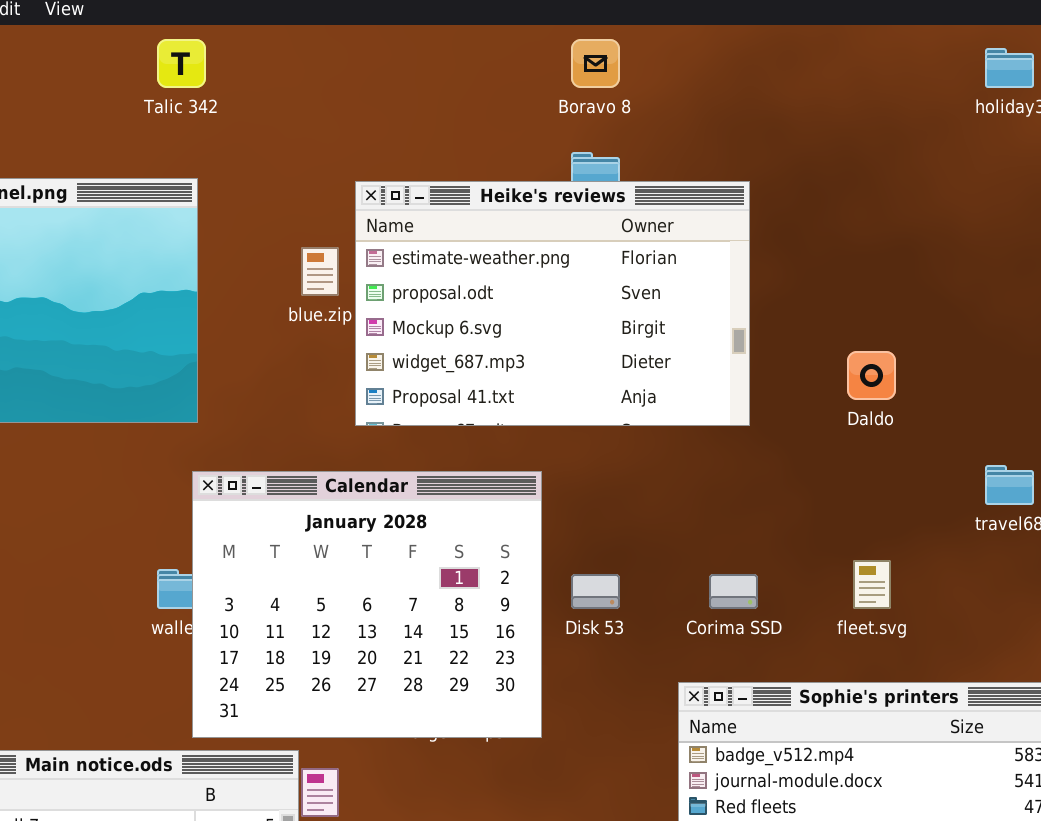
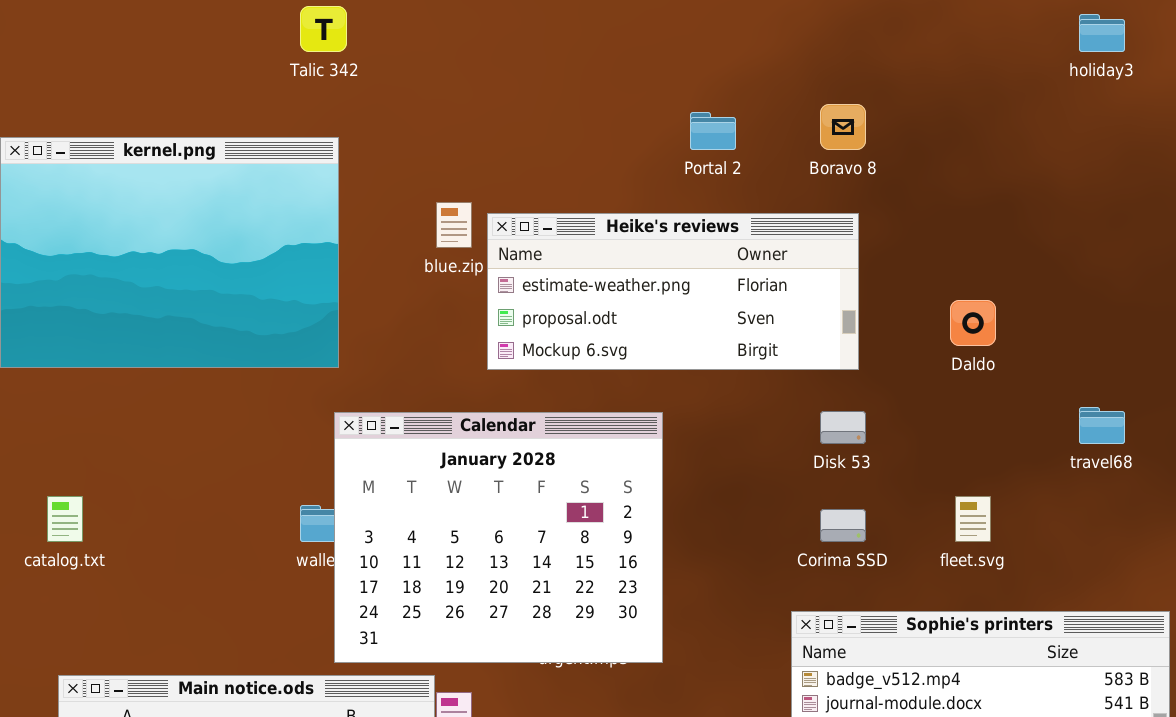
Boravo 8: [571,39,620,88] -> [820,104,866,150], moved
Heike's reviews: [355,181,750,426] -> [487,213,859,370], resized
Disk 53: [571,574,620,609] -> [820,411,866,444], moved

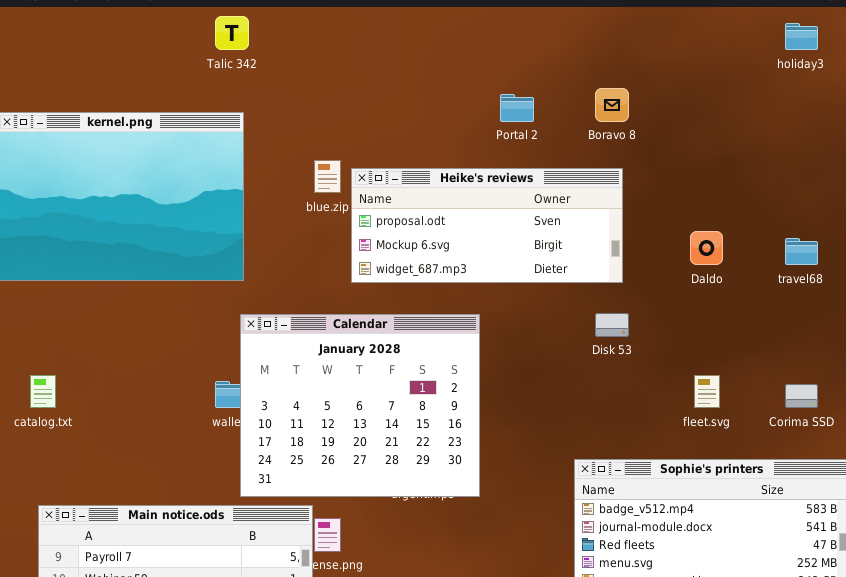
Heike's reviews: [487,213,859,370] -> [351,168,623,283], scrolled down 1 row
travel68: [1079,407,1125,444] -> [785,238,818,265], moved
Corima SSD: [820,509,866,542] -> [785,384,818,408], moved

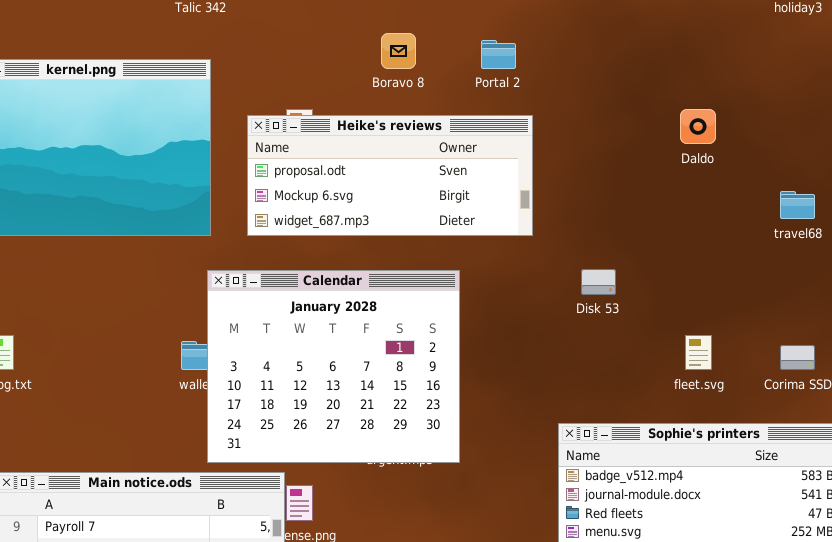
Boravo 8: [595,88,629,122] -> [381,33,416,69], moved
Heike's reviews: [351,168,623,283] -> [247,115,533,236], moved
Daldo: [690,231,723,265] -> [680,109,716,144], moved

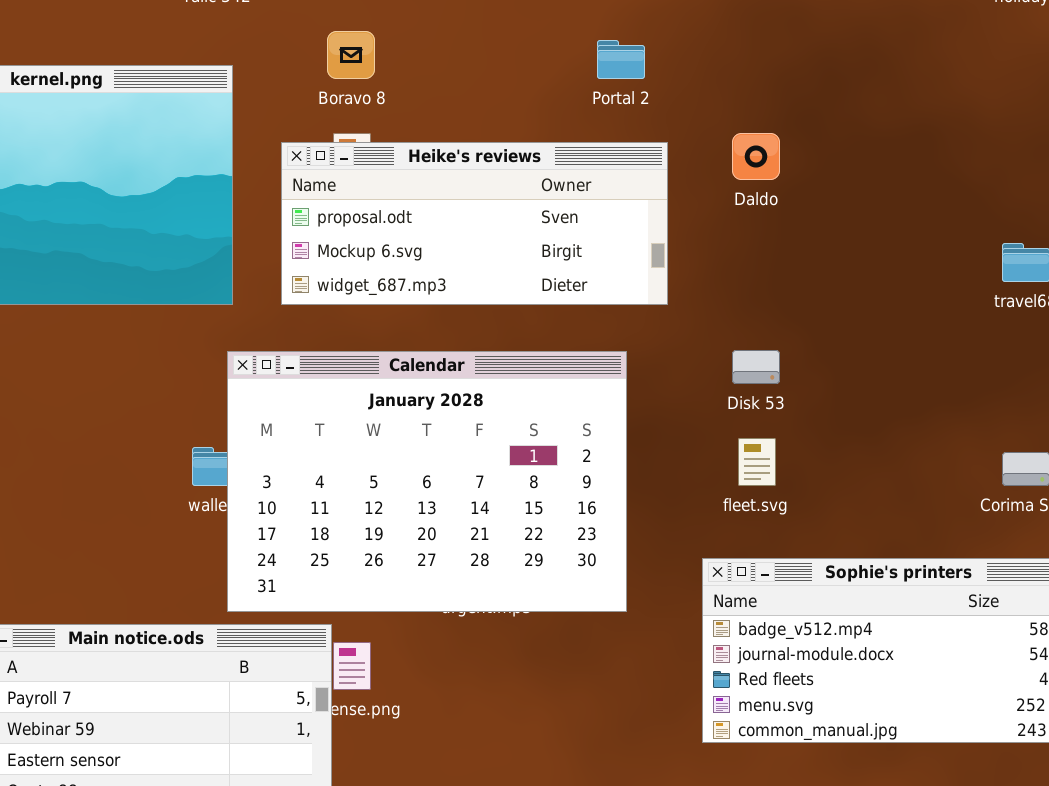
Boravo 8: [381,33,416,69] -> [327,31,375,79], moved
Daldo: [680,109,716,144] -> [732,133,780,180], moved
Calendar: [207,270,460,463] -> [227,351,627,612], resized
fleet.svg: [685,335,712,370] -> [738,438,776,486], moved

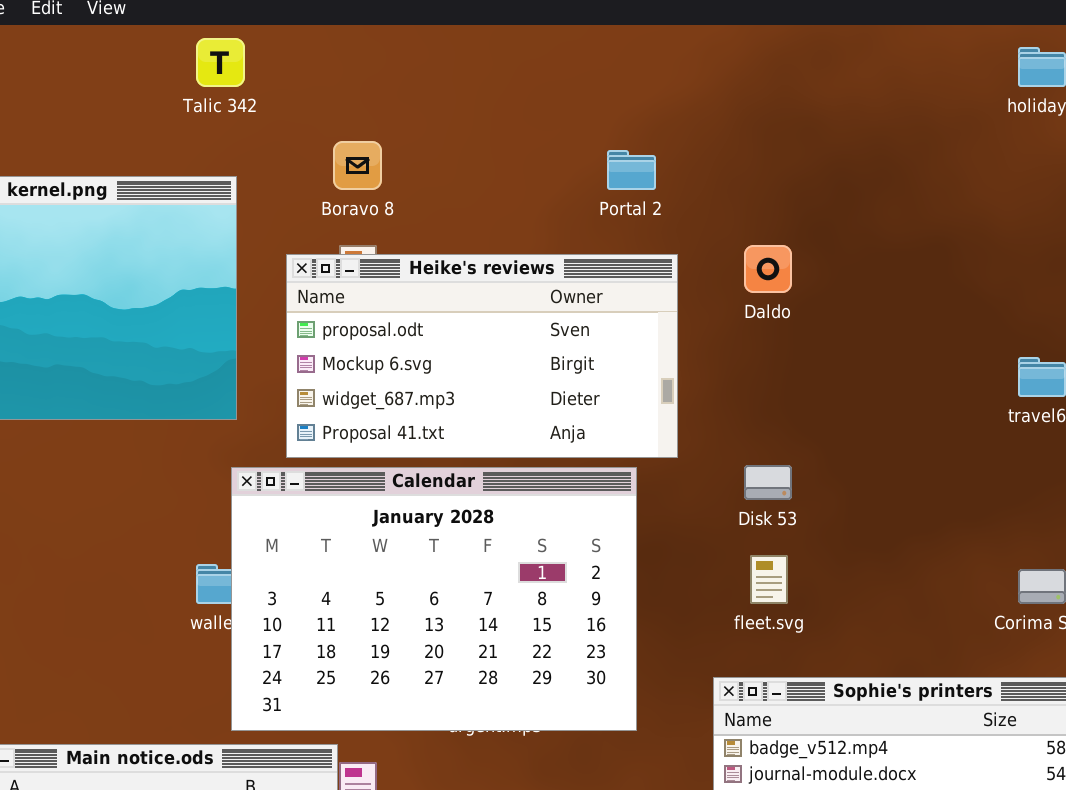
Heike's reviews: [281,142,668,305] -> [286,254,678,458], resized

